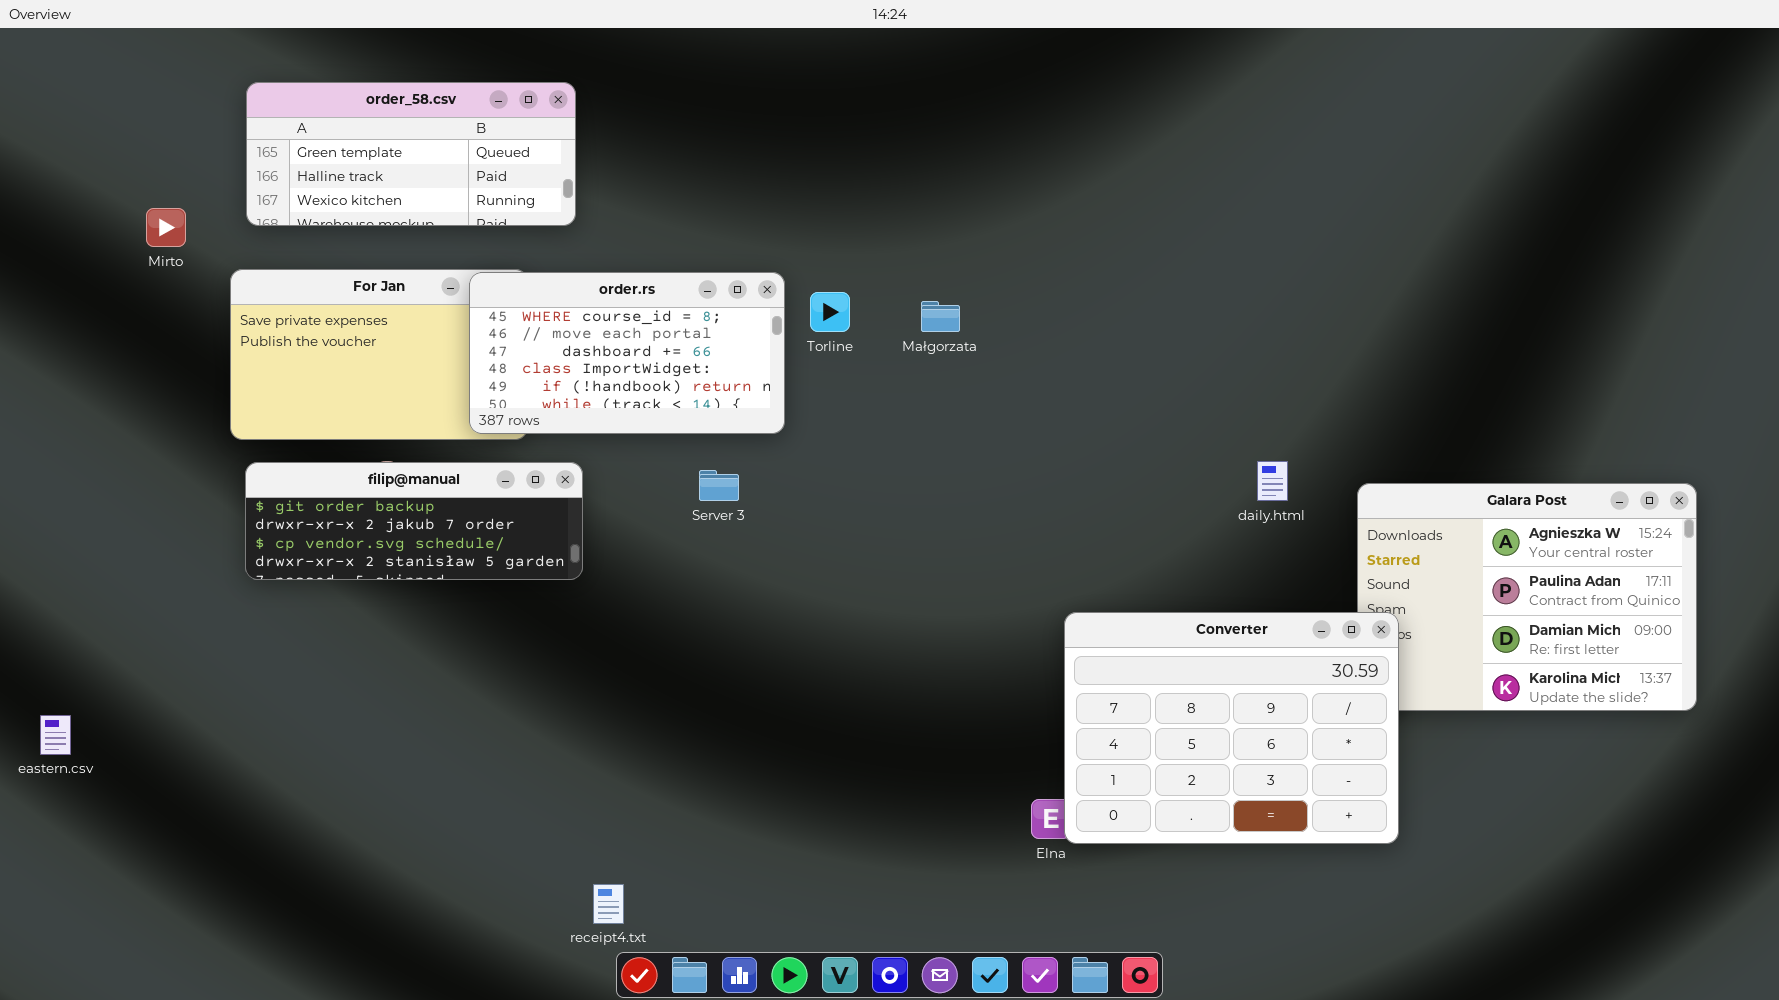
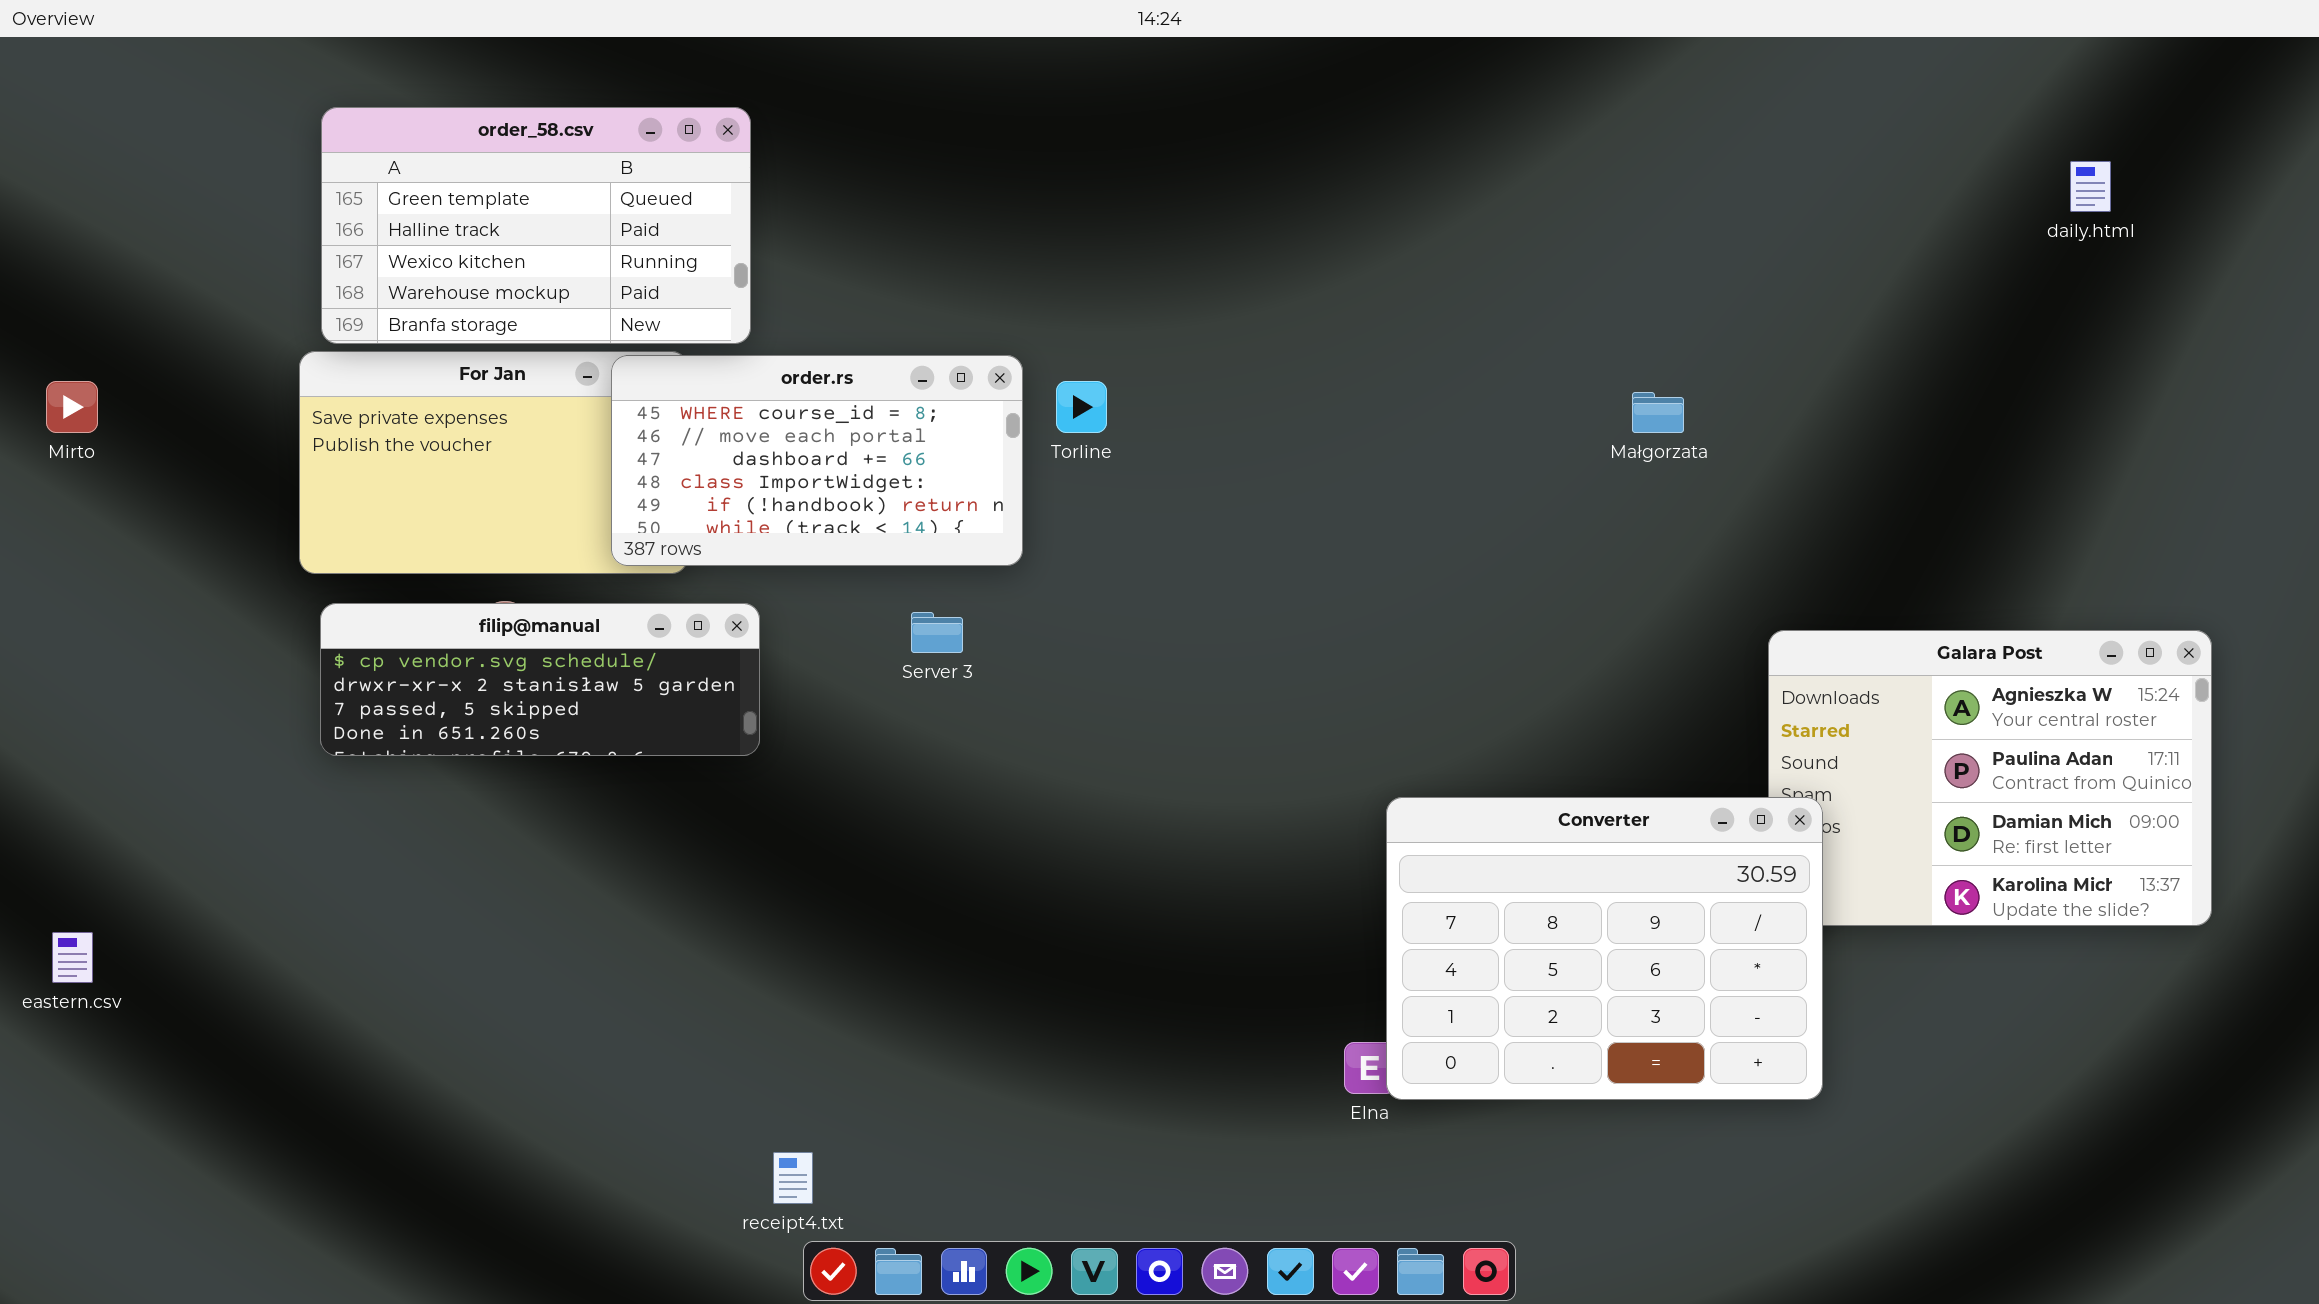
order_58.csv: [246,82,576,226] -> [321,107,751,344], resized
Mirto: [146,208,186,247] -> [46,381,98,433], moved
Małgorzata: [921,301,960,332] -> [1632,392,1684,433], moved
daily.html: [1257,461,1288,501] -> [2070,161,2111,212], moved
filip@manual: [245,462,583,580] -> [320,603,760,756], scrolled down 2 rows

